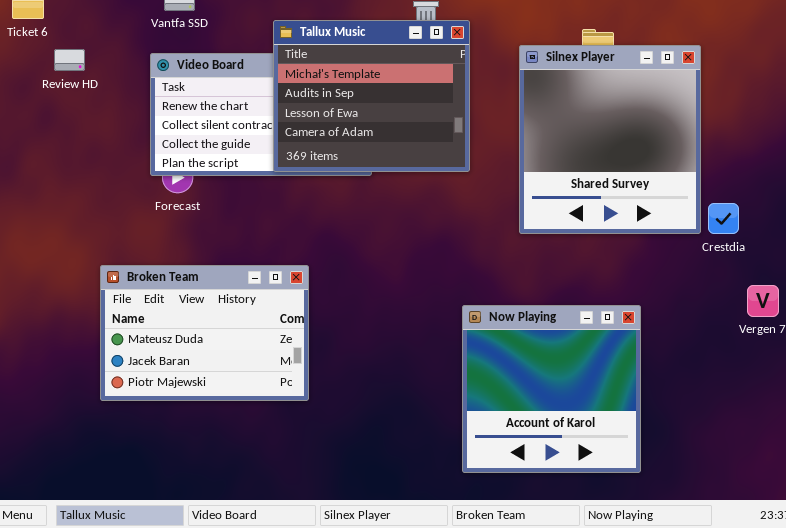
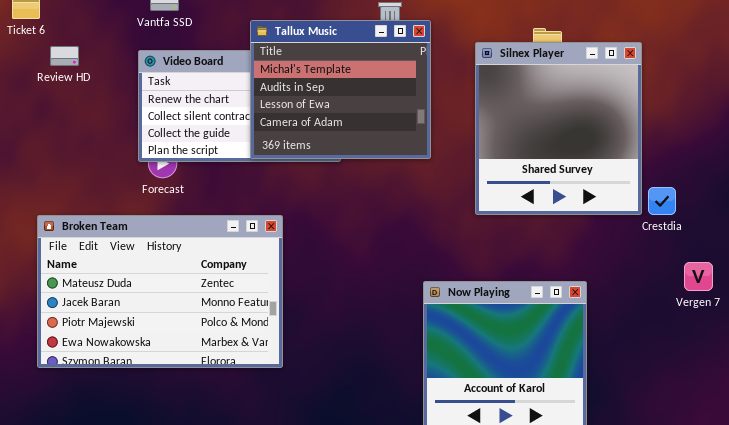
Broken Team: [100,265,309,401] -> [37,215,283,368], resized

